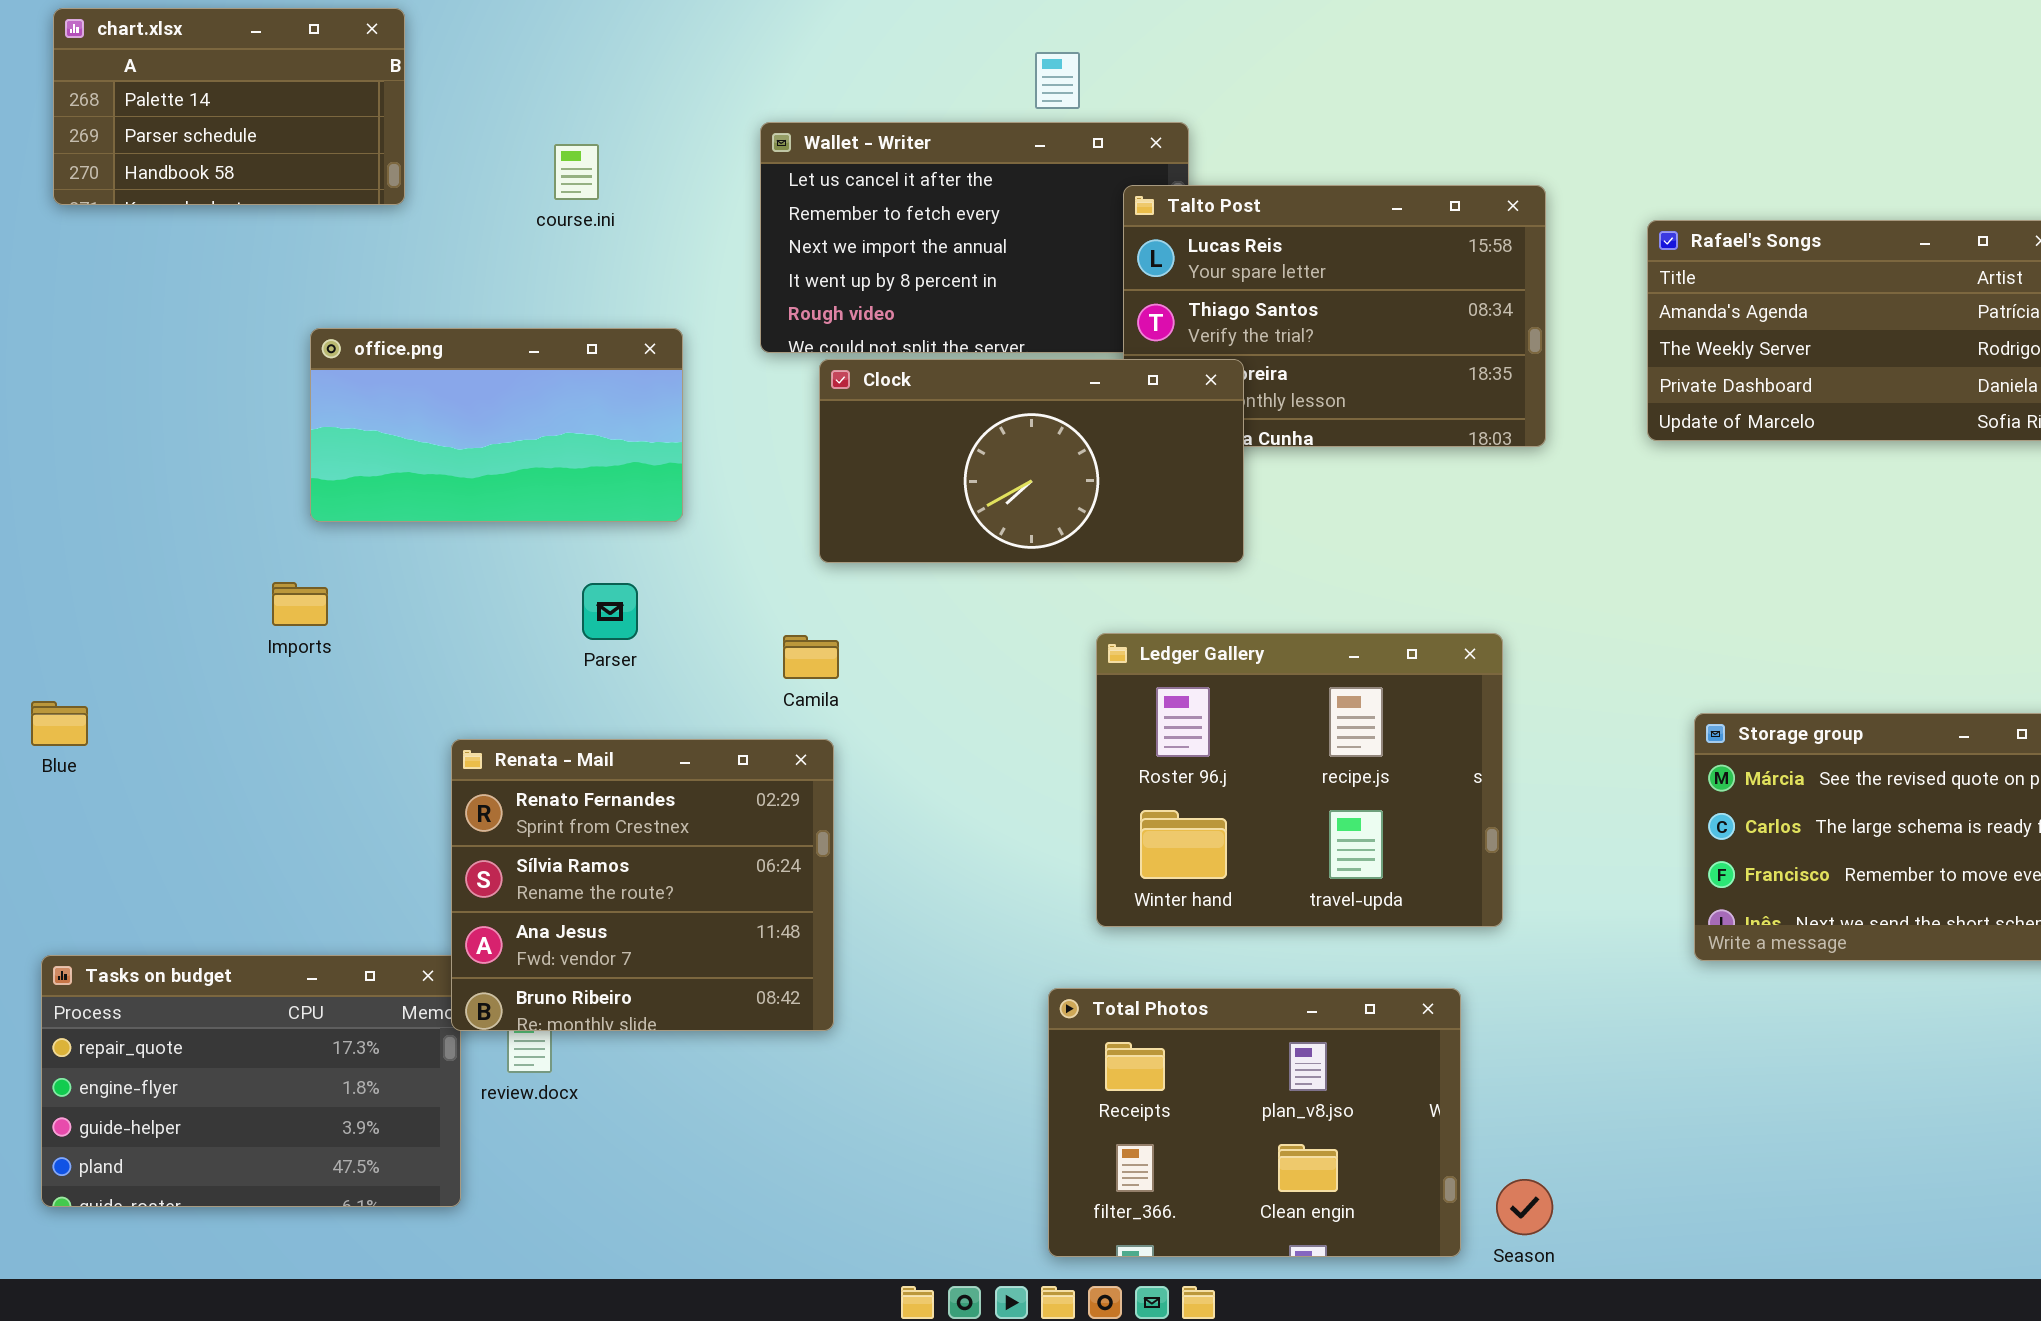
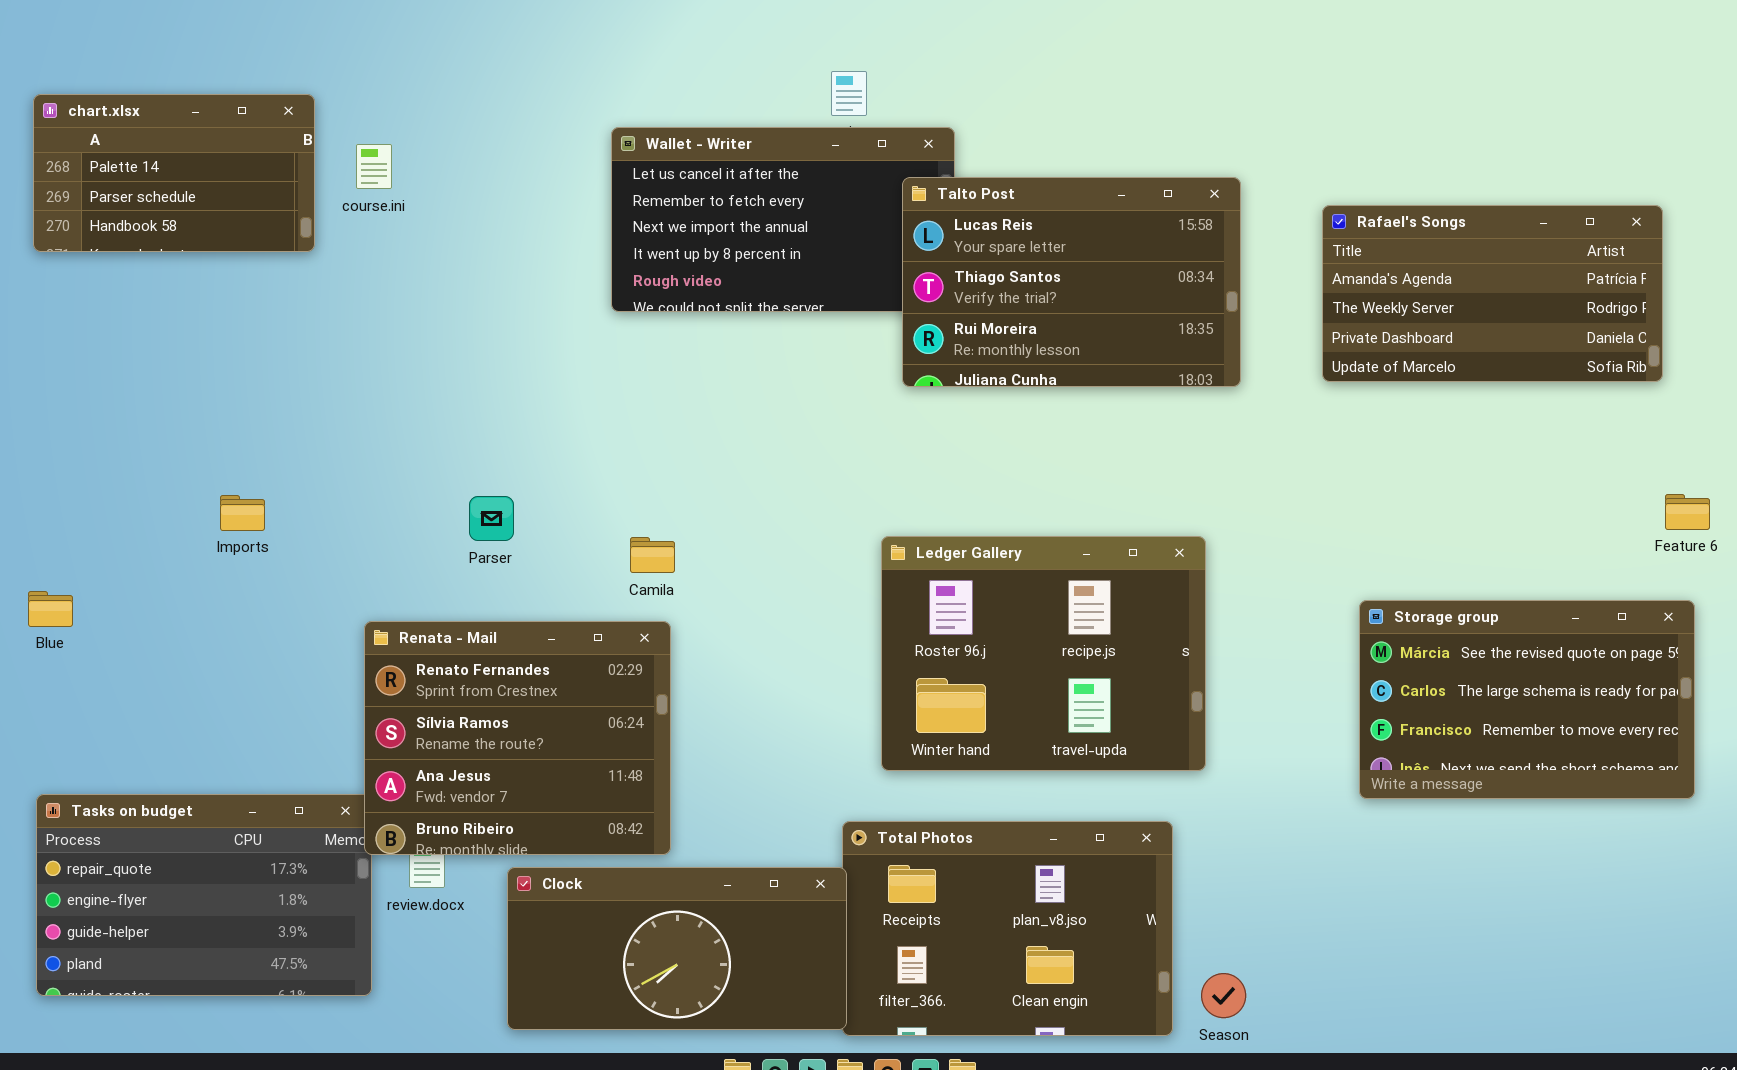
chart.xlsx: [53,8,405,205] -> [33,94,315,252], moved
course.ini: [554,144,599,200] -> [356,144,392,189], moved
office.png: [310,328,683,522] -> none, closed
Clock: [819,359,1244,563] -> [507,867,847,1030], moved

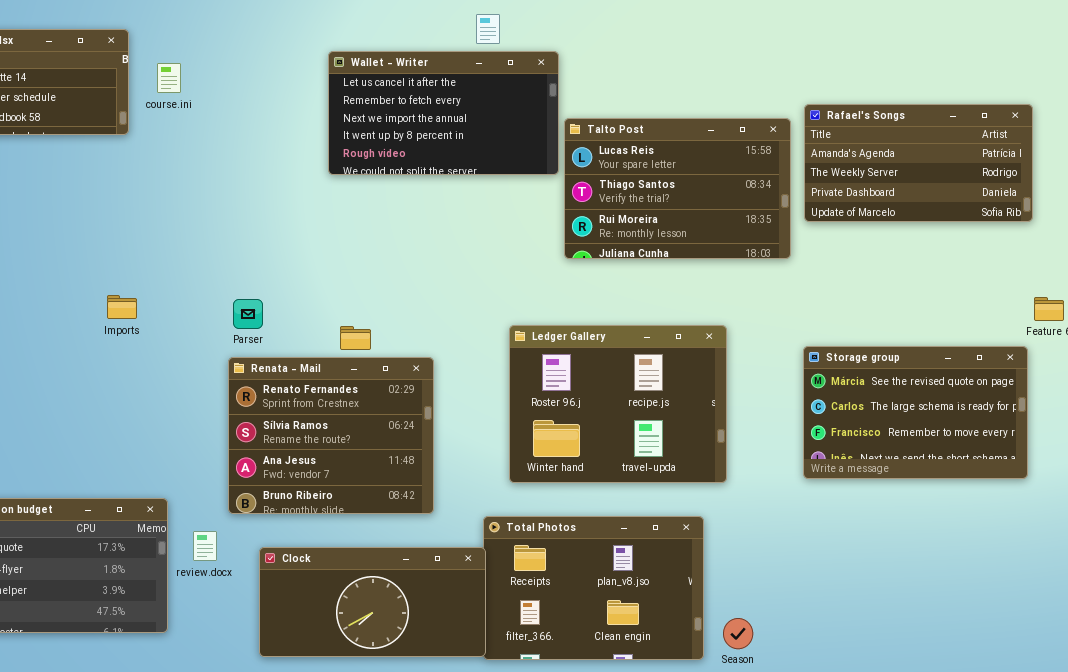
Talto Post: [902,177,1241,387] -> [564,118,791,259], moved
Imports: [220,495,265,531] -> [107,295,137,319], moved
Storage group: [1359,600,1695,799] -> [803,346,1028,479], moved
Renata - Mail: [364,621,671,855] -> [228,357,434,514], moved

